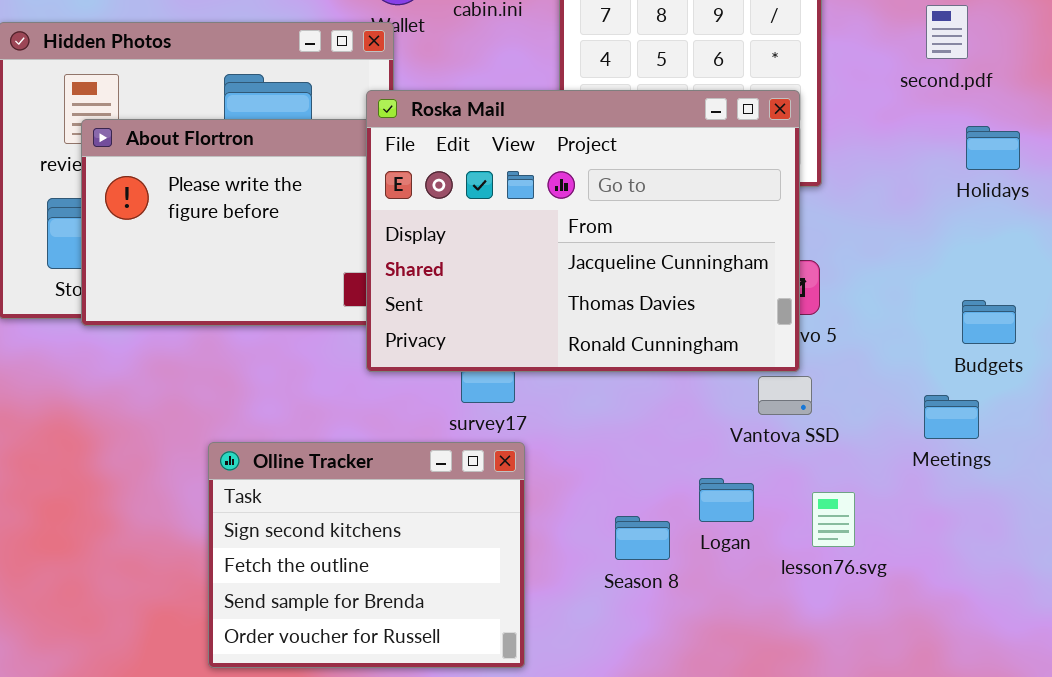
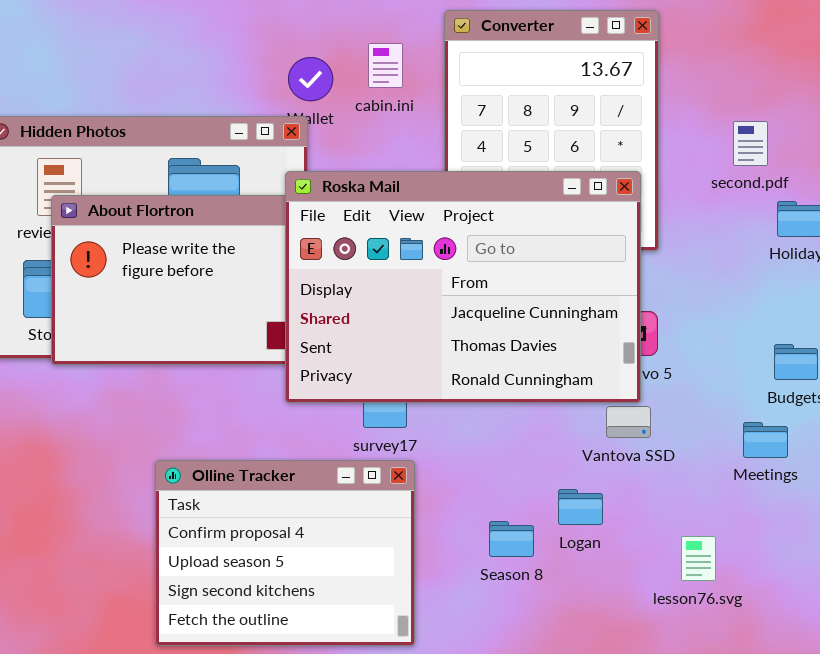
second.pdf: [926,5,968,59] -> [733,121,768,166], moved
Olline Tracker: [208,442,525,668] -> [155,460,415,646], scrolled up 2 rows
lesson76.svg: [812,492,855,547] -> [681,536,716,581], moved

